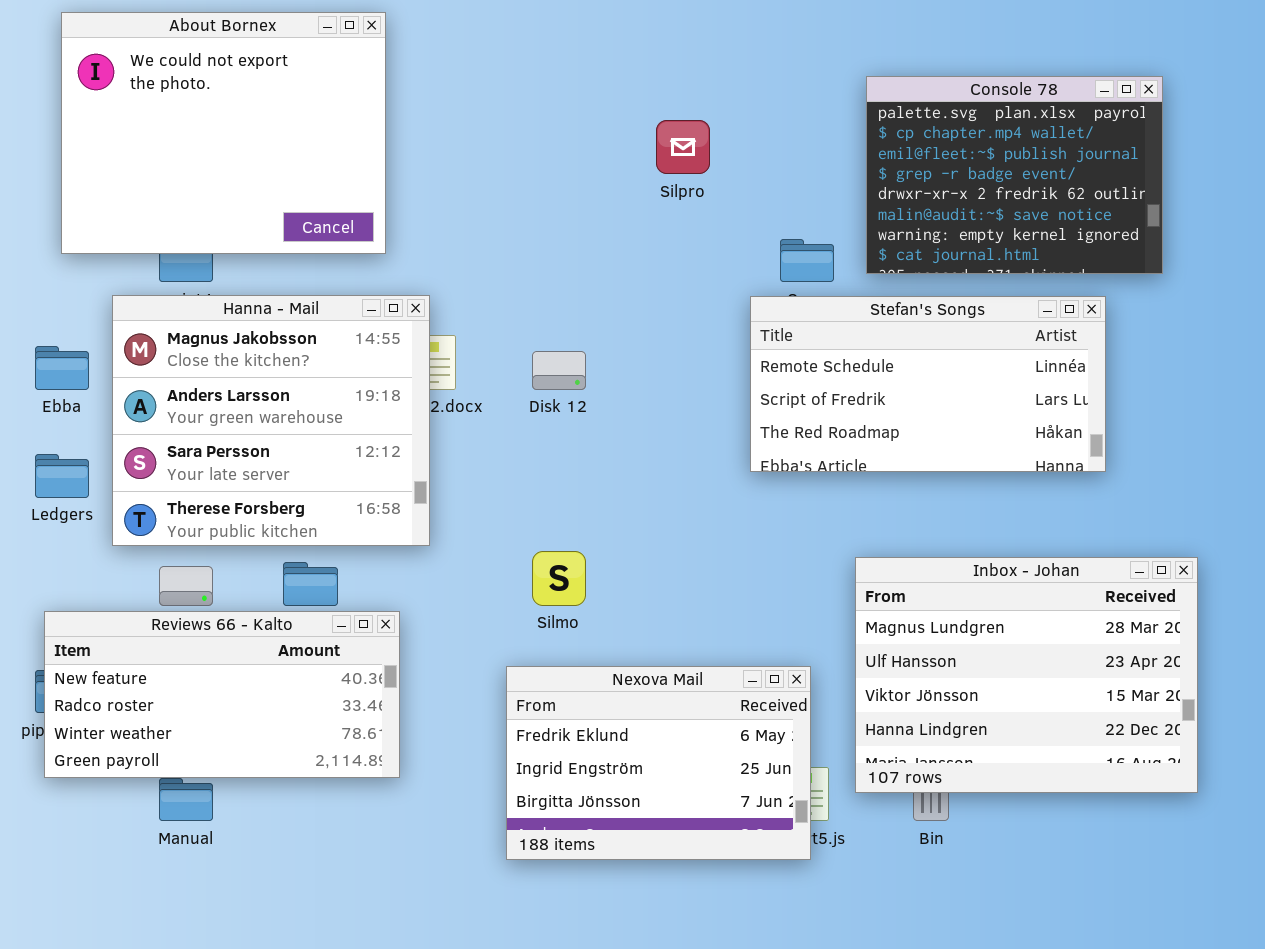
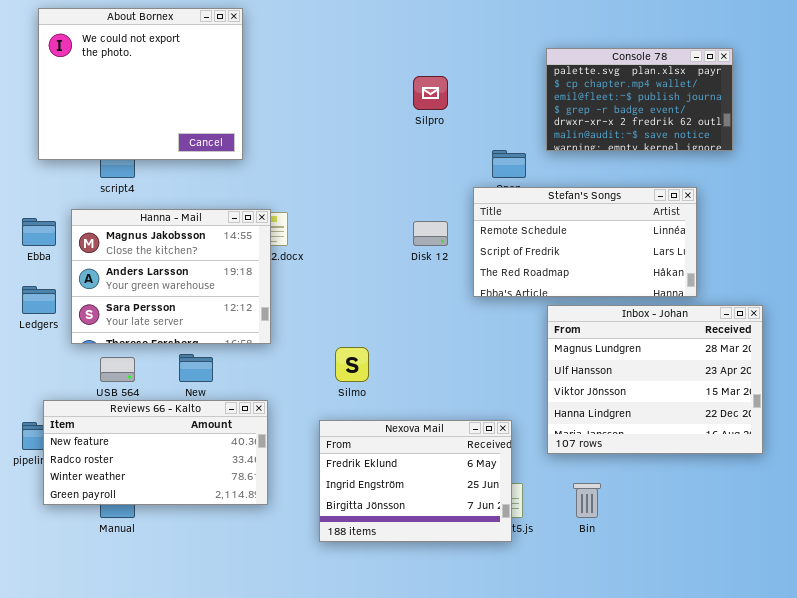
Console 78: [866,76,1163,274] -> [546,48,733,151], resized
Hanna - Mail: [112,295,430,546] -> [71,209,271,344], resized
Disk 12: [532,351,586,390] -> [413,221,448,246], moved
Inbox - Johan: [855,557,1198,793] -> [547,305,763,454], moved
Reviews 66 - Kalto: [44,611,400,778] -> [43,400,268,505], moved

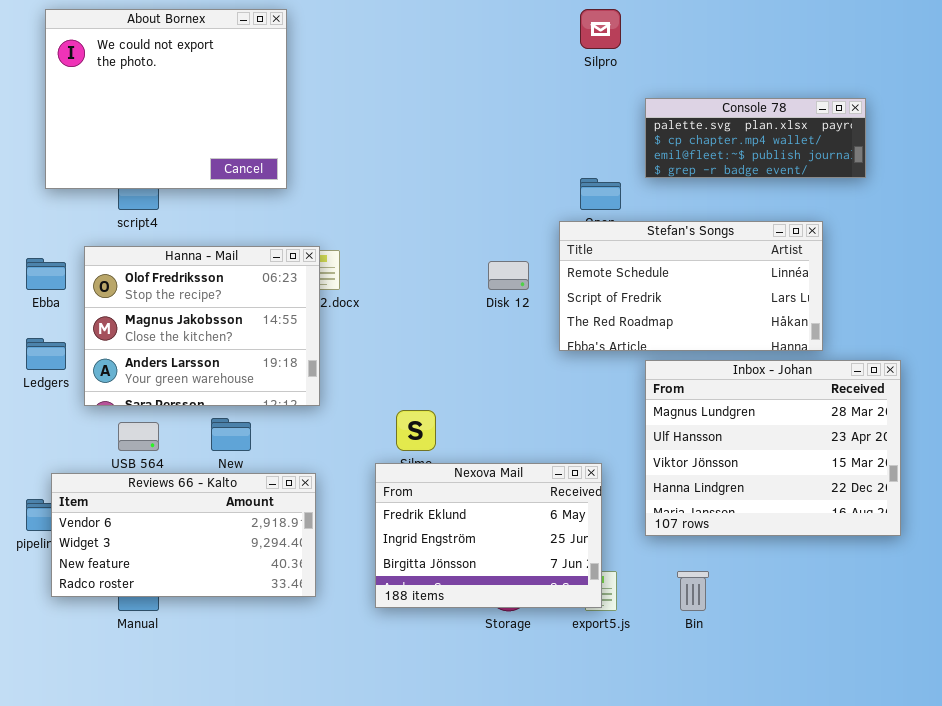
Console 78: [546,48,733,151] -> [645,98,866,178], resized
Silpro: [413,76,448,110] -> [580,9,621,49], moved
Hanna - Mail: [71,209,271,344] -> [84,246,320,406], scrolled up 1 row
Reviews 66 - Kalto: [43,400,268,505] -> [51,473,316,597], scrolled up 2 rows
Nexova Mail: [319,420,512,542] -> [375,463,602,608], moved

